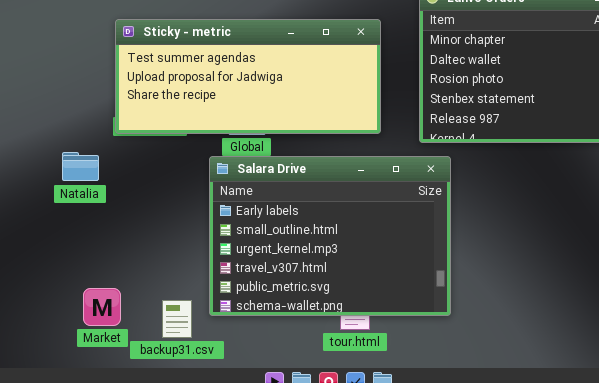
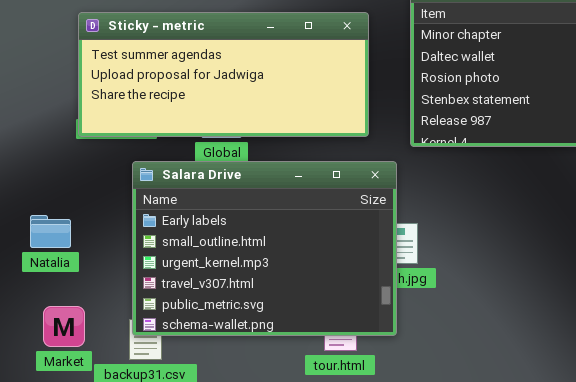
Natalia: [62,152,99,181] -> [30,215,71,248], moved
Salara Drive: [209,156,451,316] -> [132,161,397,336], moved

